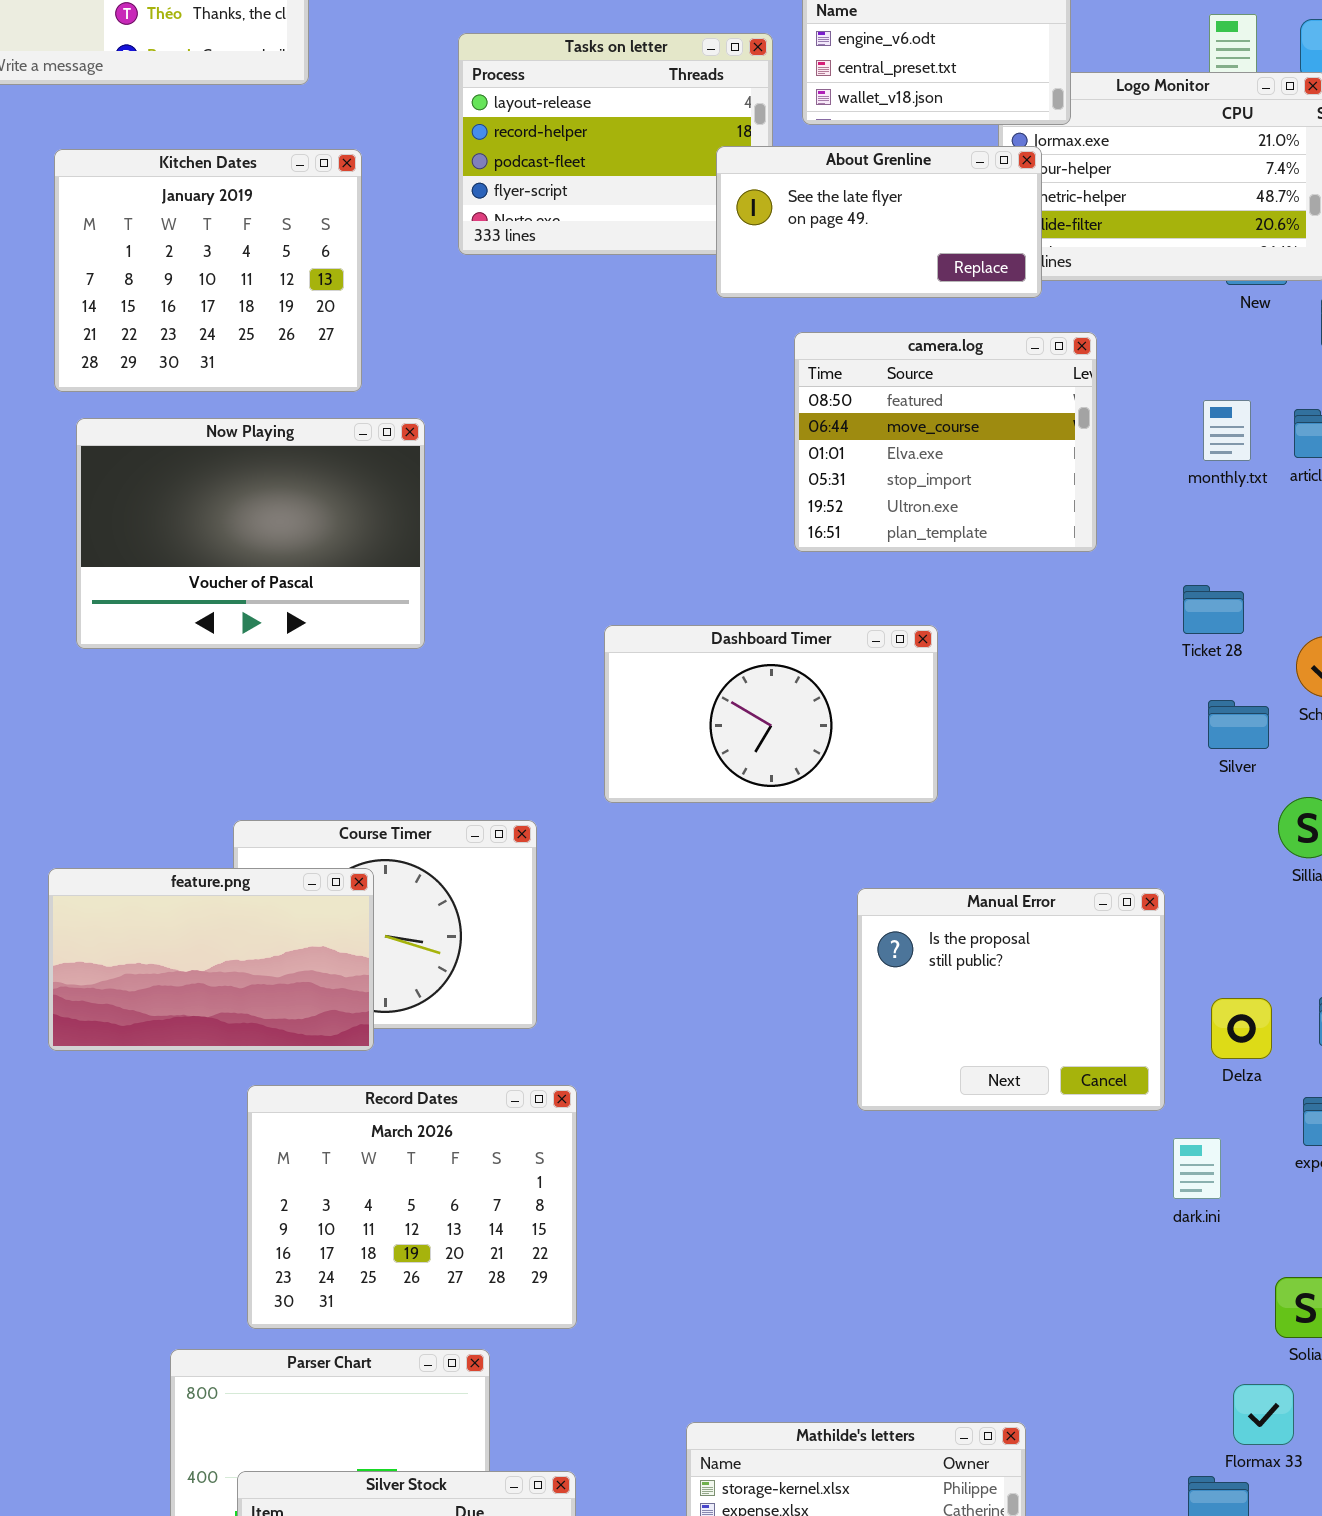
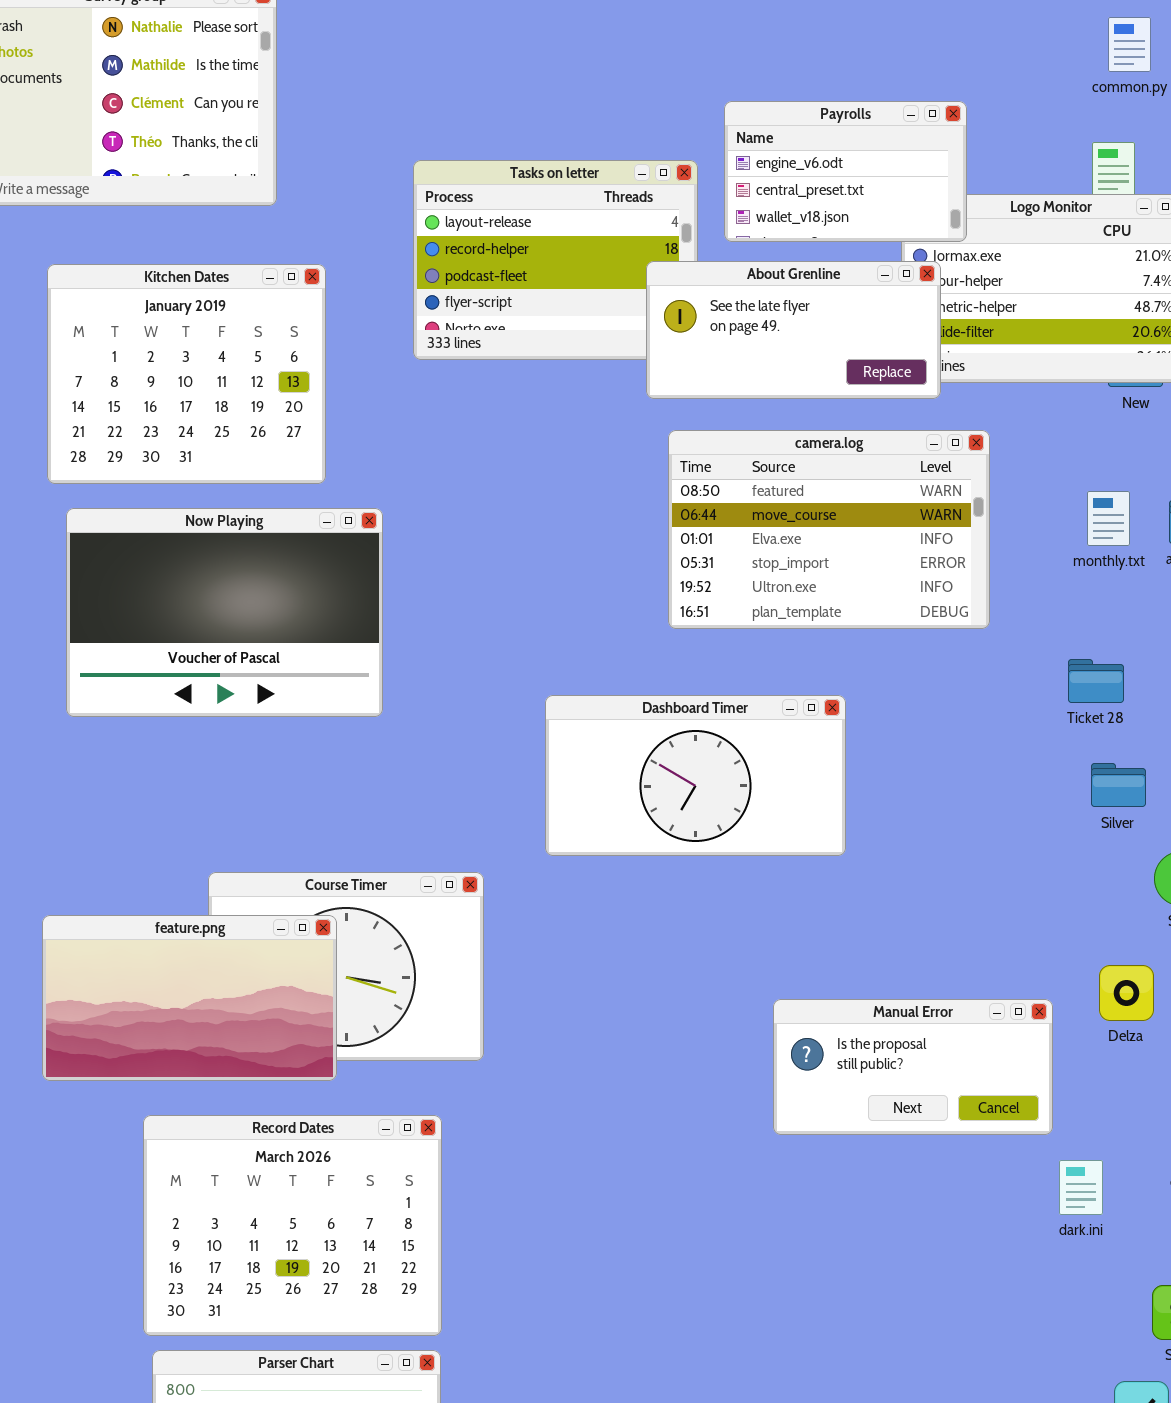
camera.log: [794,332,1097,552] -> [668,430,990,629], resized
Manual Error: [857,888,1165,1111] -> [773,999,1053,1135], resized
Delza: [1211,998,1272,1059] -> [1099,965,1154,1021], moved
Record Dates: [247,1085,577,1329] -> [143,1115,442,1336], moved

